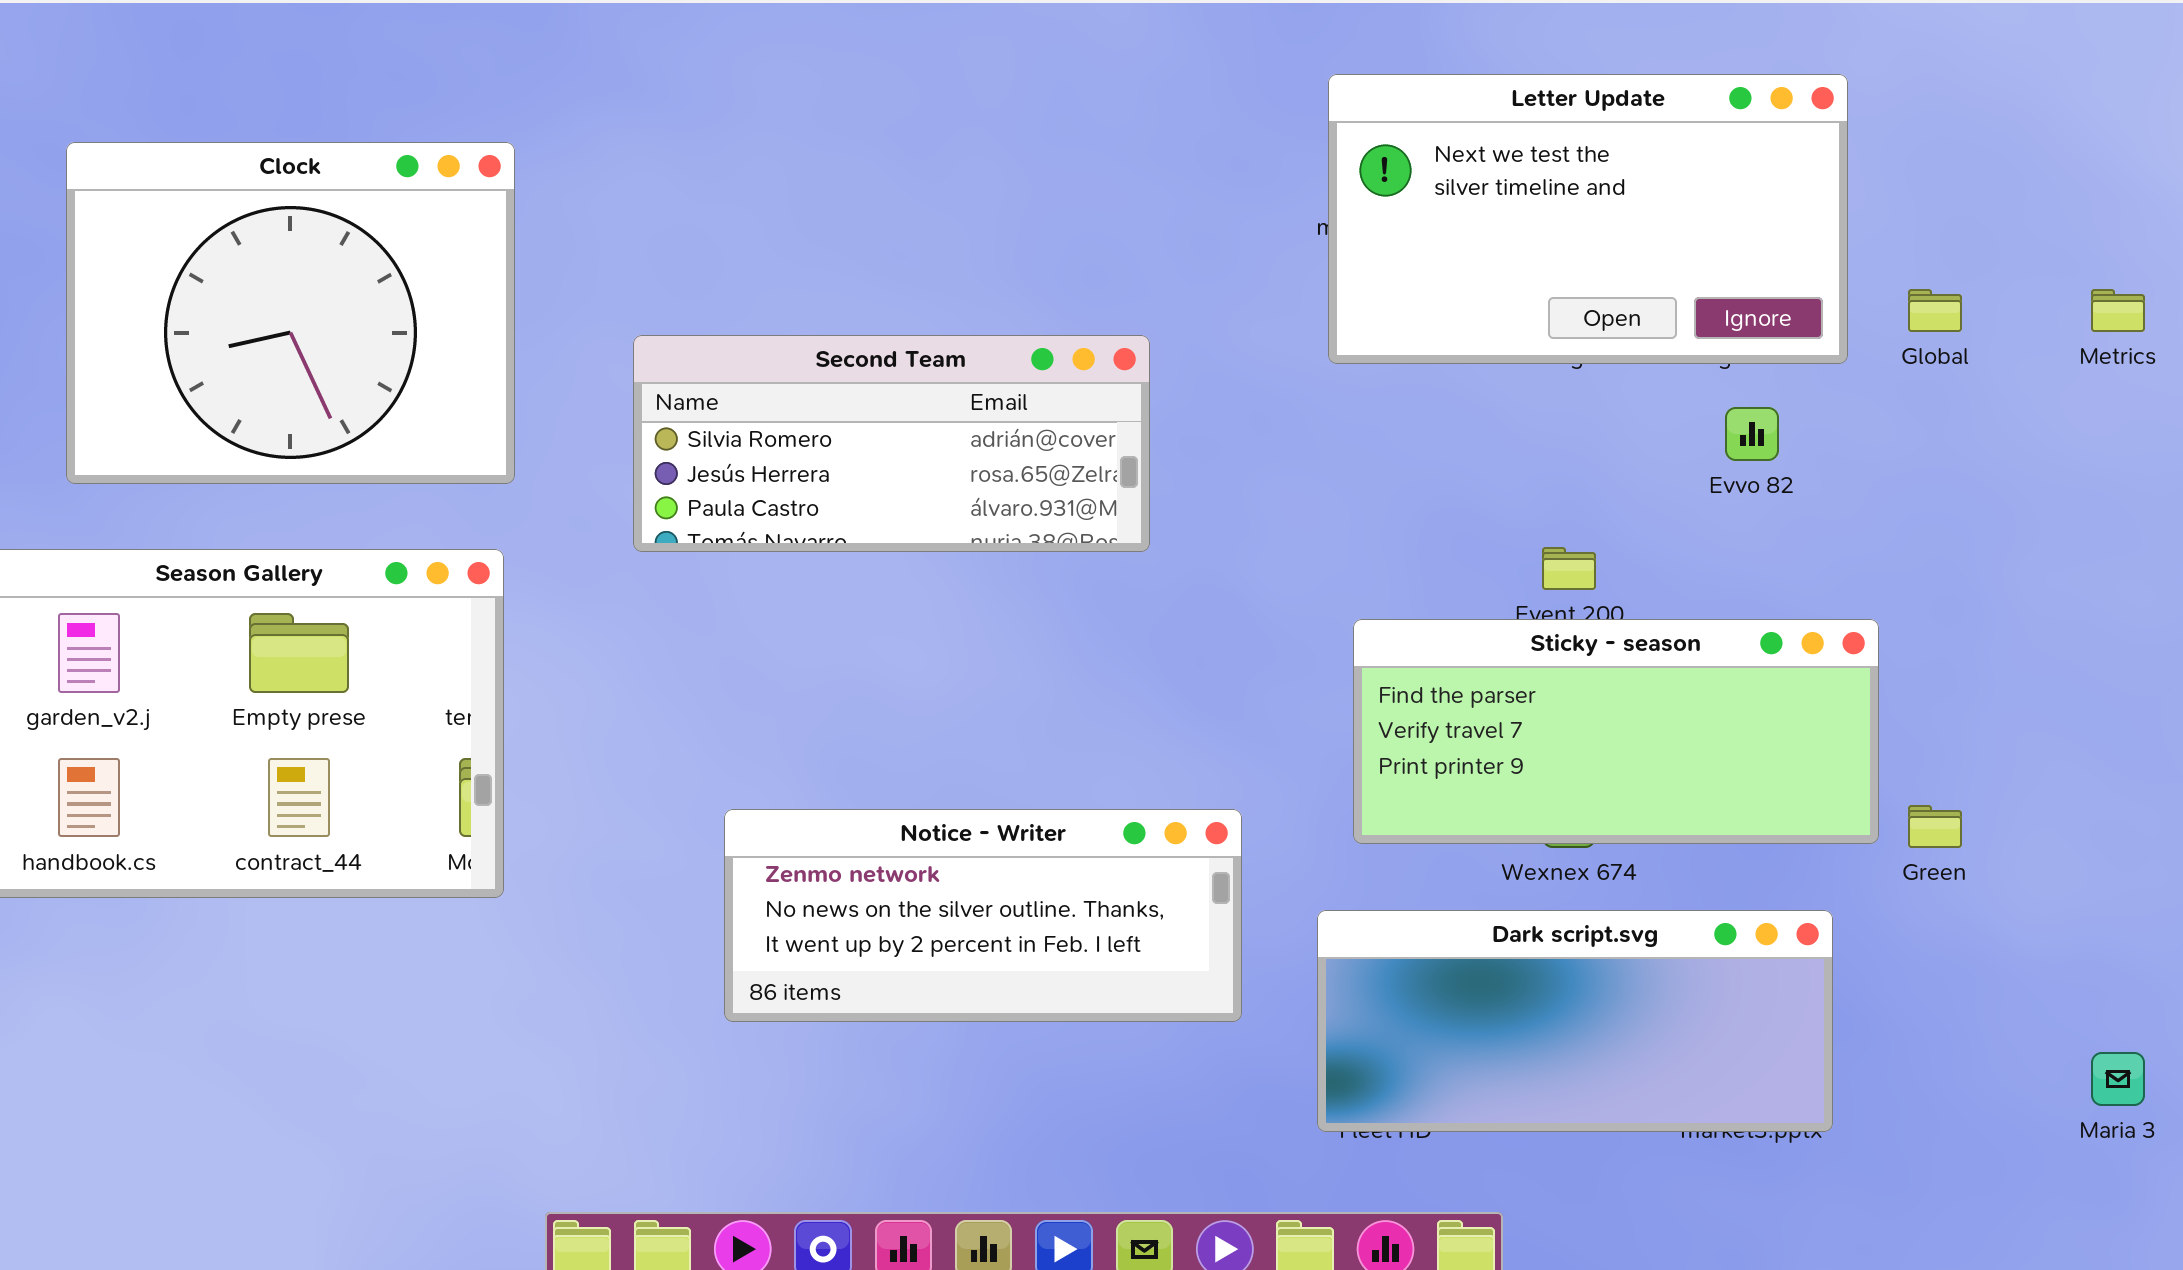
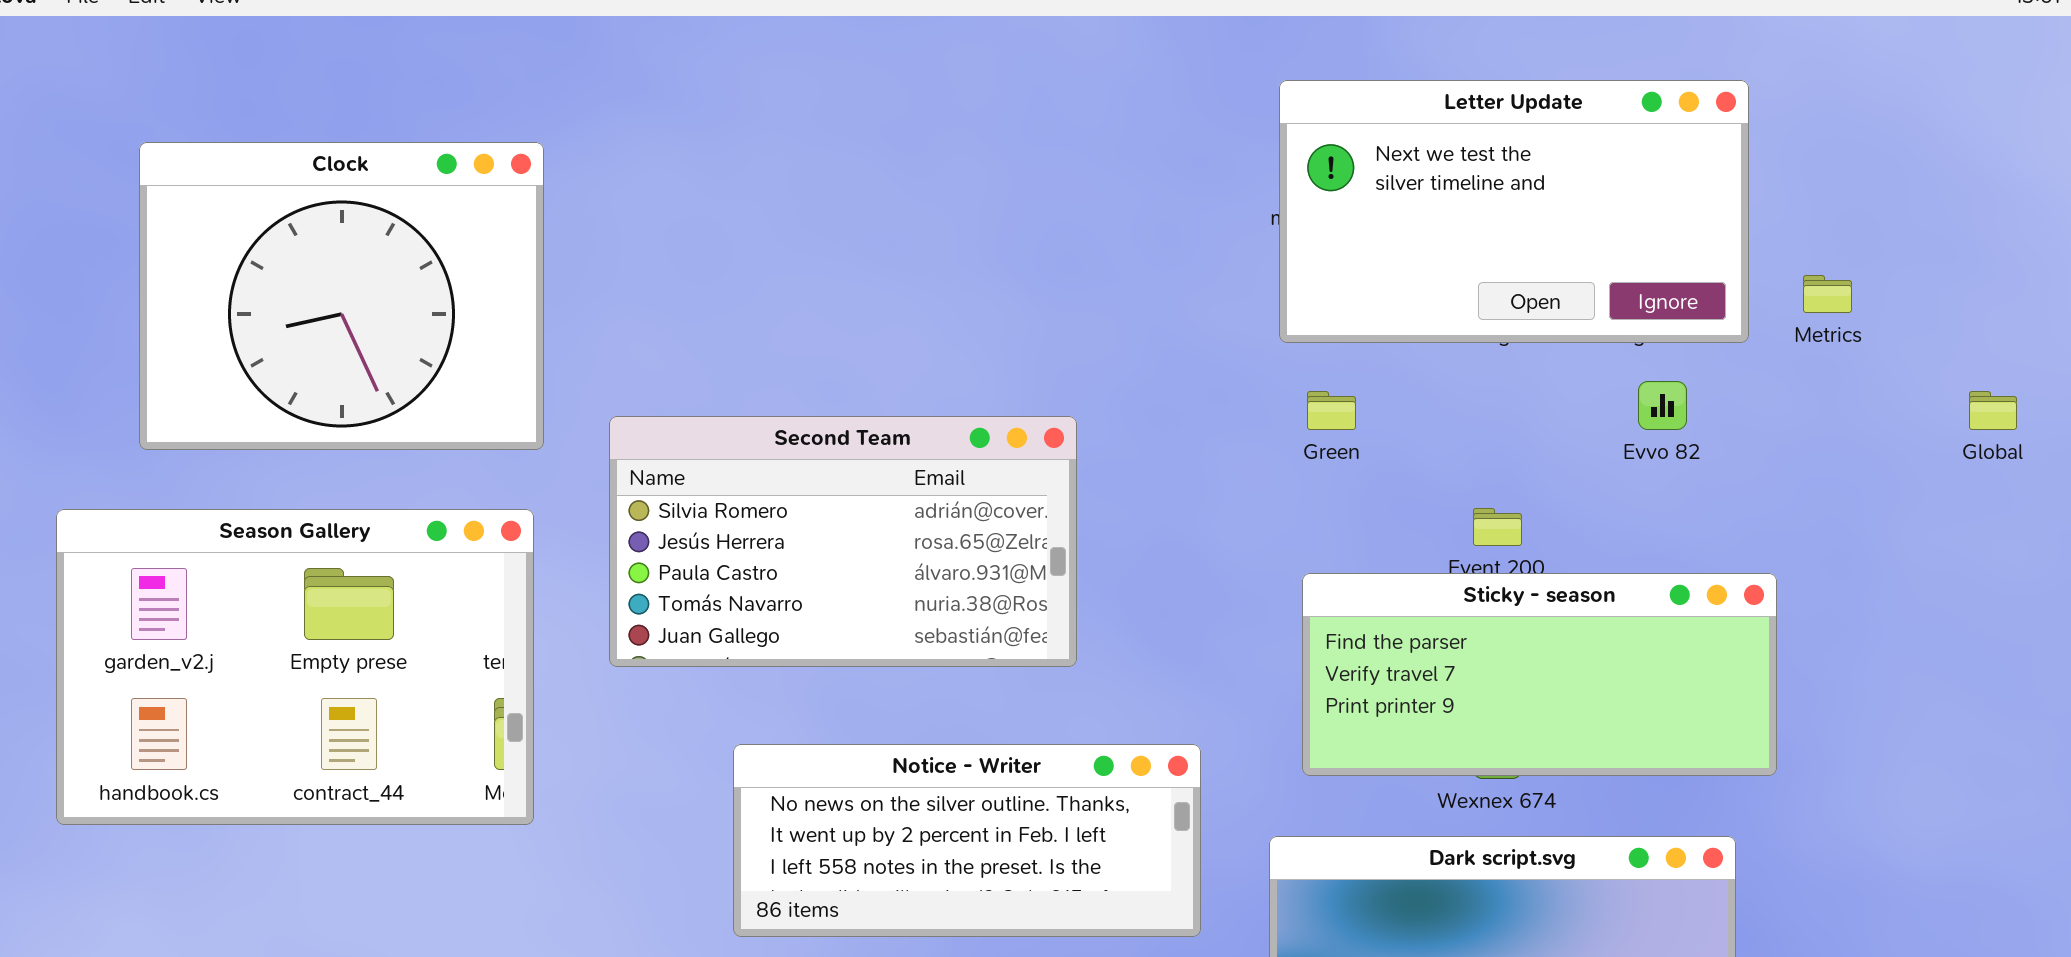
Global: [1908,289,1962,332] -> [1969,391,2017,430], moved
Metrics: [2091,289,2145,332] -> [1803,275,1852,313], moved
Second Team: [633,335,1150,552] -> [609,416,1077,667], moved, resized
Green: [1908,805,1962,848] -> [1307,391,1356,430], moved
Notice - Writer: [724,809,1242,1022] -> [733,744,1201,937], scrolled down 1 row

